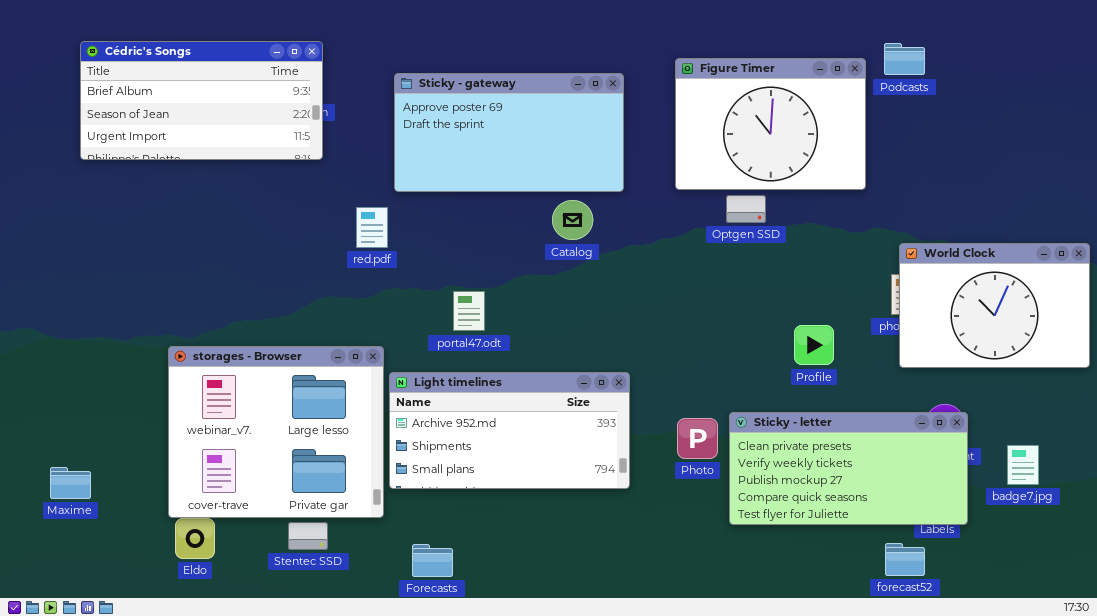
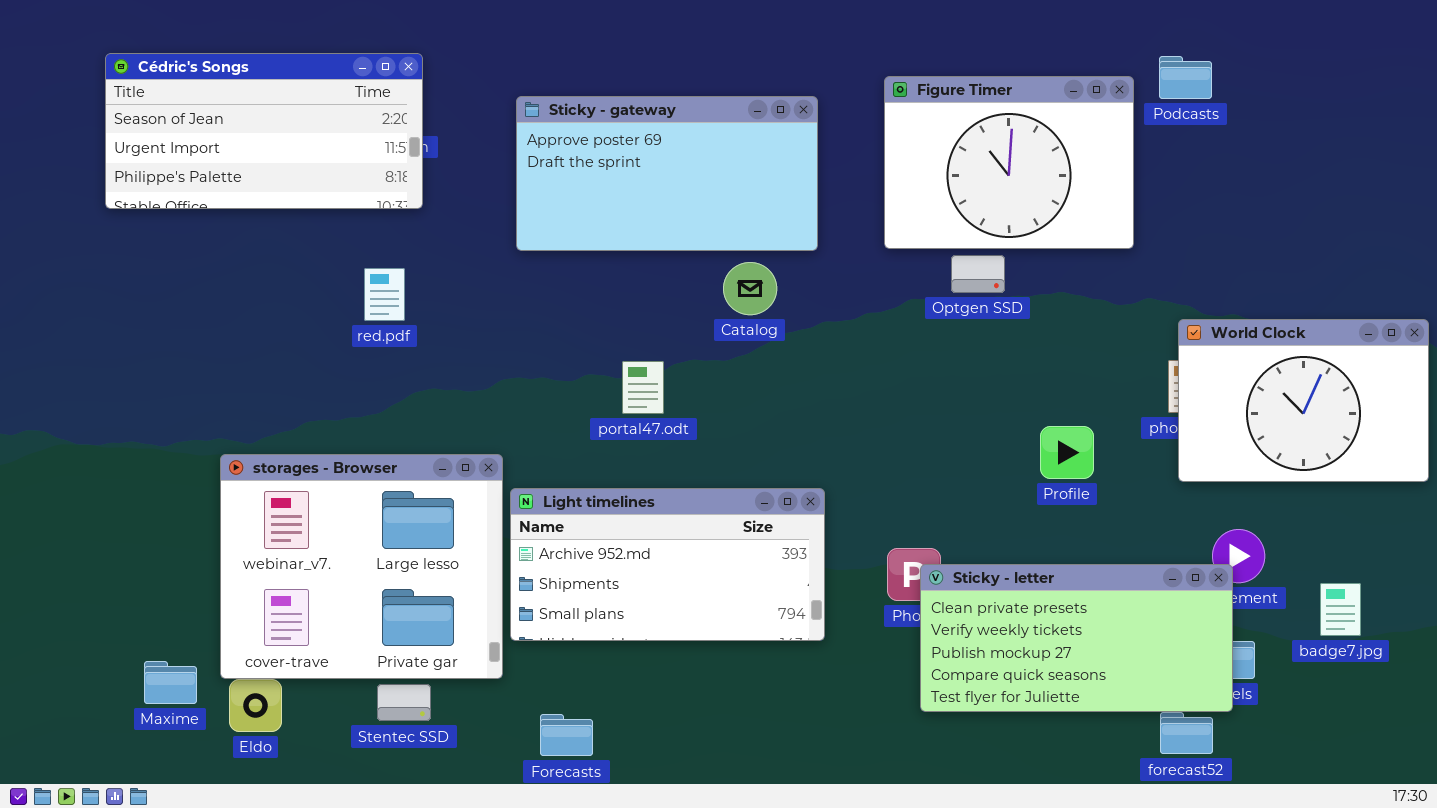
Cédric's Songs: [80,41,323,160] -> [105,53,423,209], scrolled down 1 row
red.pdf: [356,207,388,248] -> [364,268,405,321], moved
portal47.odt: [453,291,485,331] -> [622,361,664,414], moved
Sticky - letter: [729,412,968,525] -> [920,564,1233,712], moved
Maxime: [50,467,91,499] -> [144,661,197,704], moved

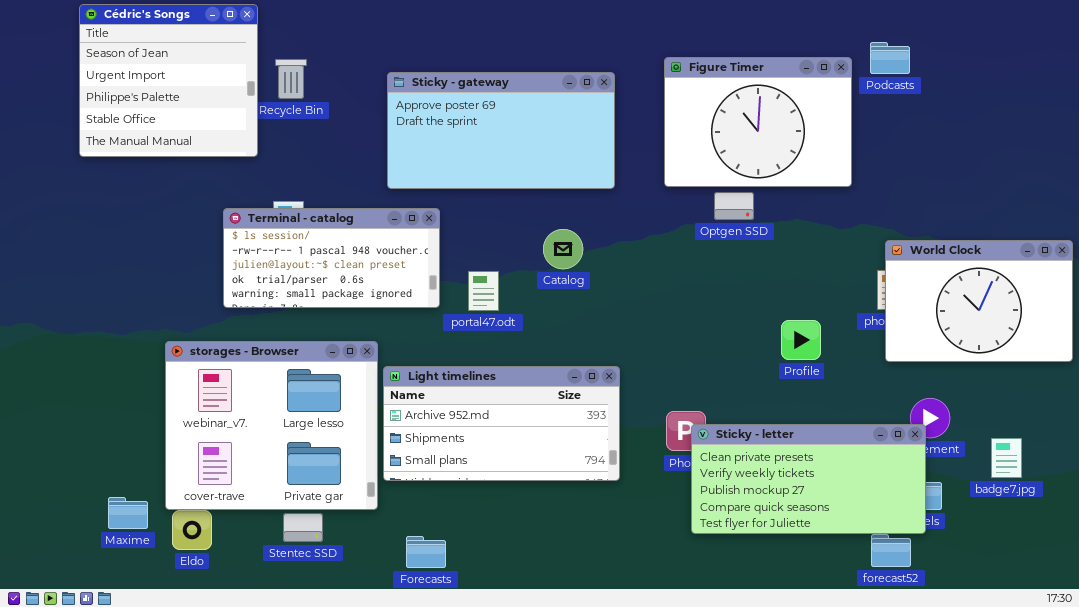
Cédric's Songs: [105,53,423,209] -> [79,4,258,157], resized
Catalog: [723,262,777,315] -> [543,229,583,269], moved
Terminal - catalog: none -> [223,208,440,308], opened

